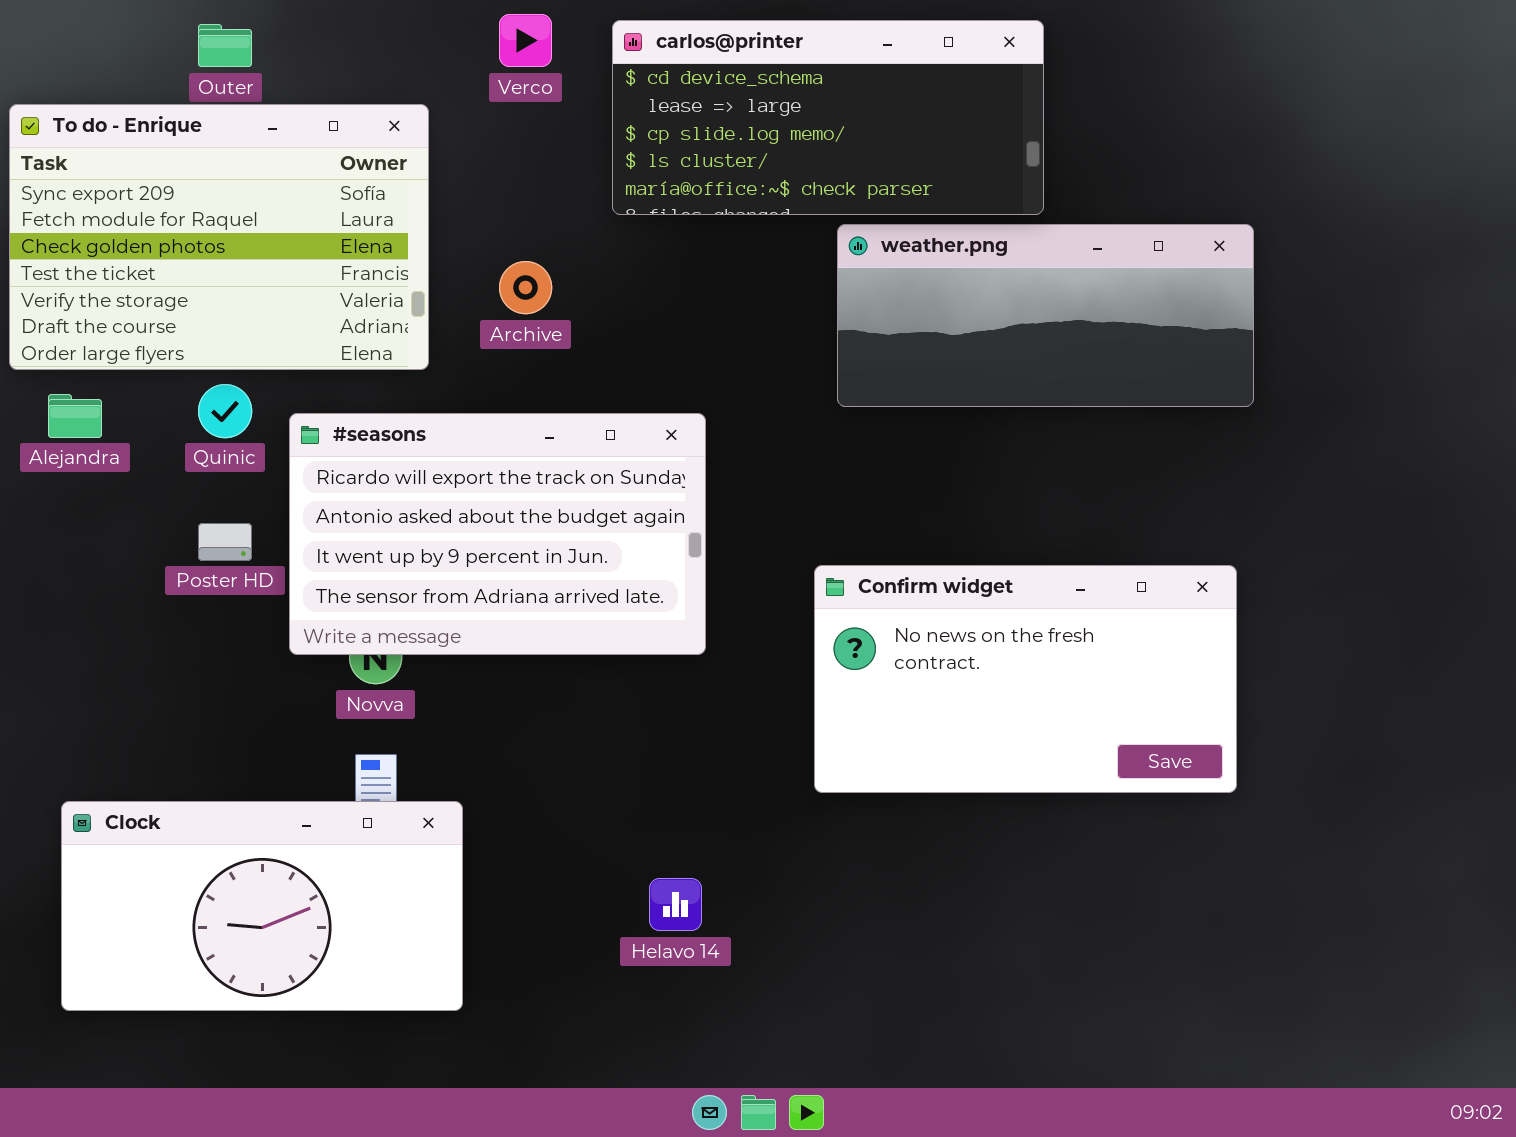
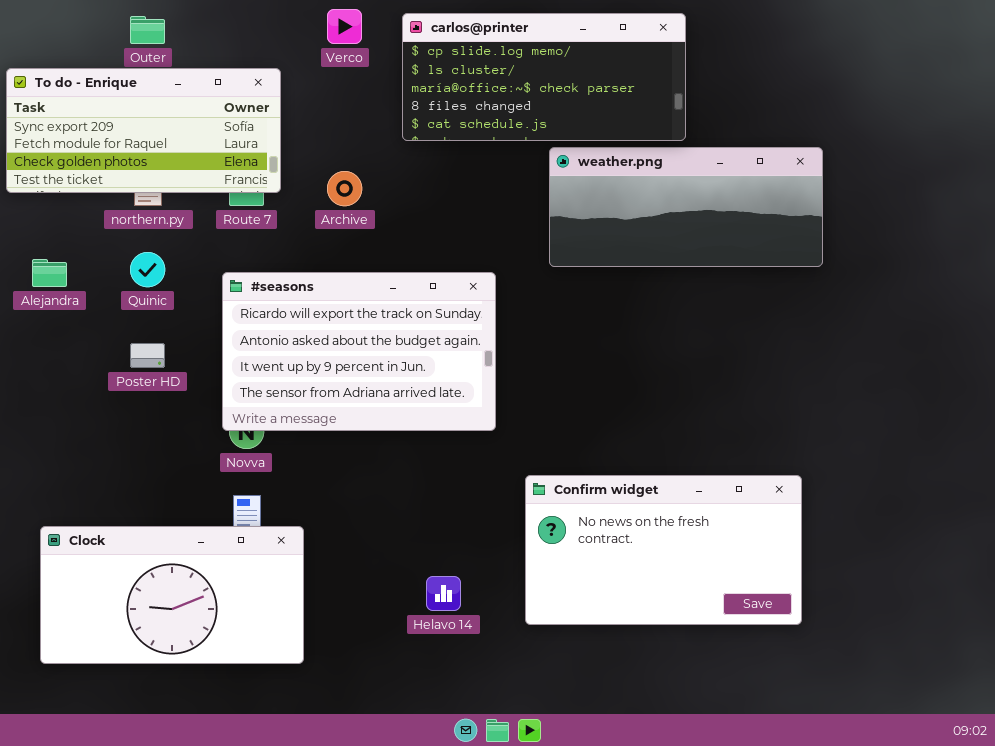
carlos@printer: [612,20,1044,215] -> [402,13,686,141], scrolled down 2 rows
To do - Enrique: [9,104,429,370] -> [6,68,281,193], resized
#seasons: [289,413,706,655] -> [222,272,496,431], moved
Confirm widget: [814,565,1237,793] -> [525,475,802,625], moved

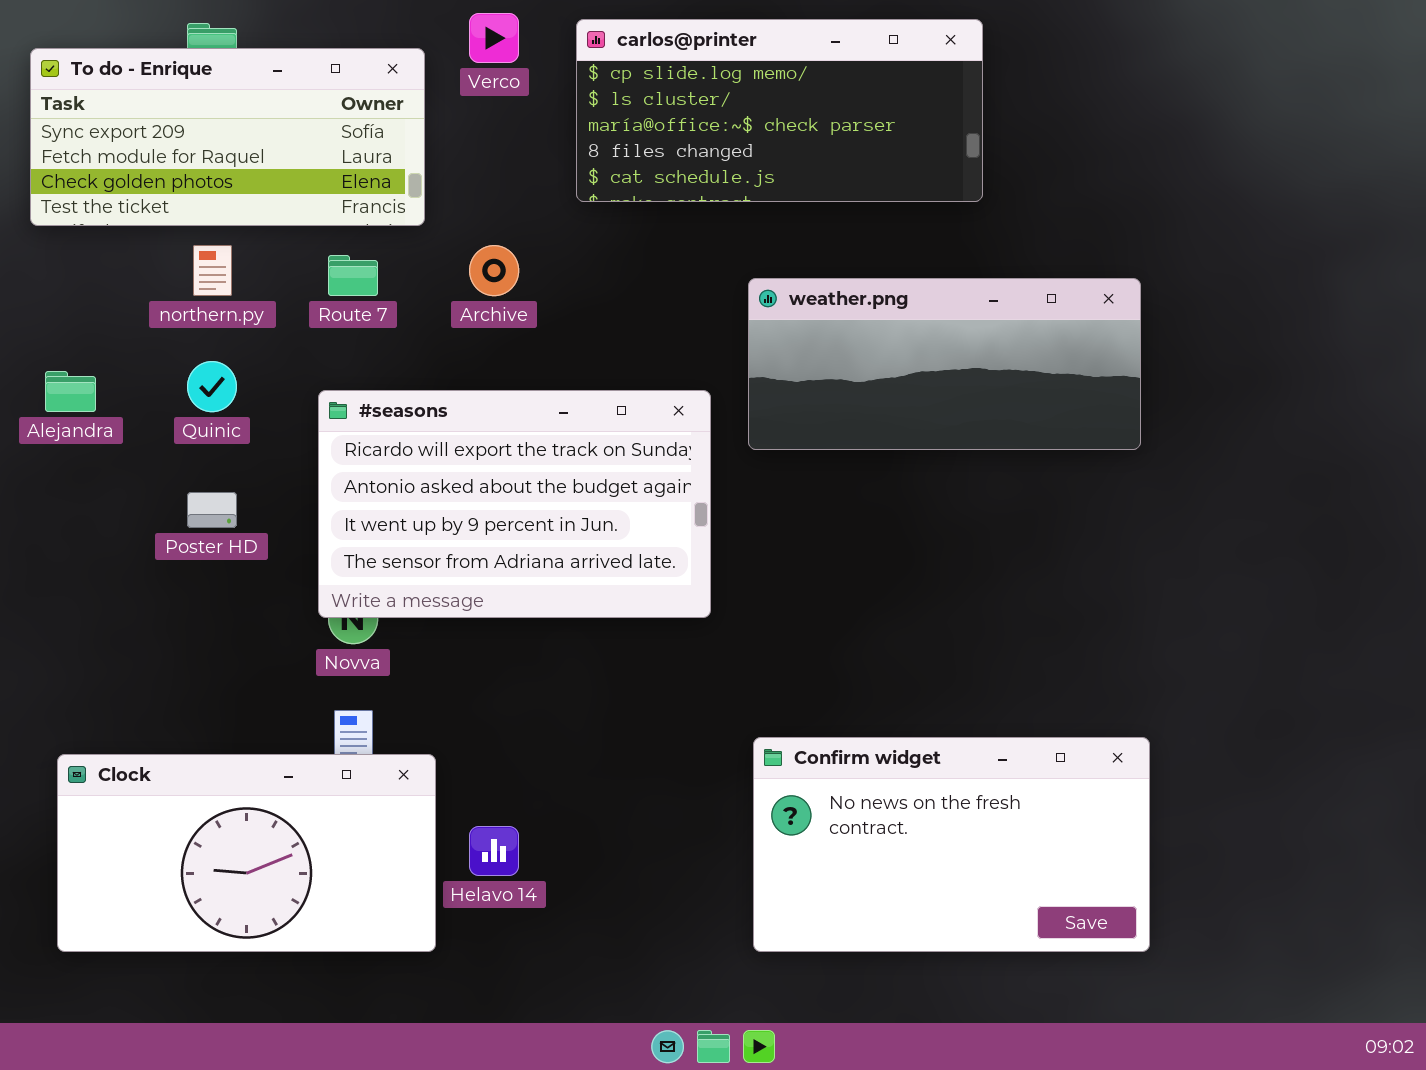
To do - Enrique: [6,68,281,193] -> [30,48,425,226], moved
weather.png: [549,147,823,267] -> [748,278,1141,450], moved
Confirm widget: [525,475,802,625] -> [753,737,1150,952], moved
Helavo 14: [426,576,461,611] -> [469,826,519,876], moved

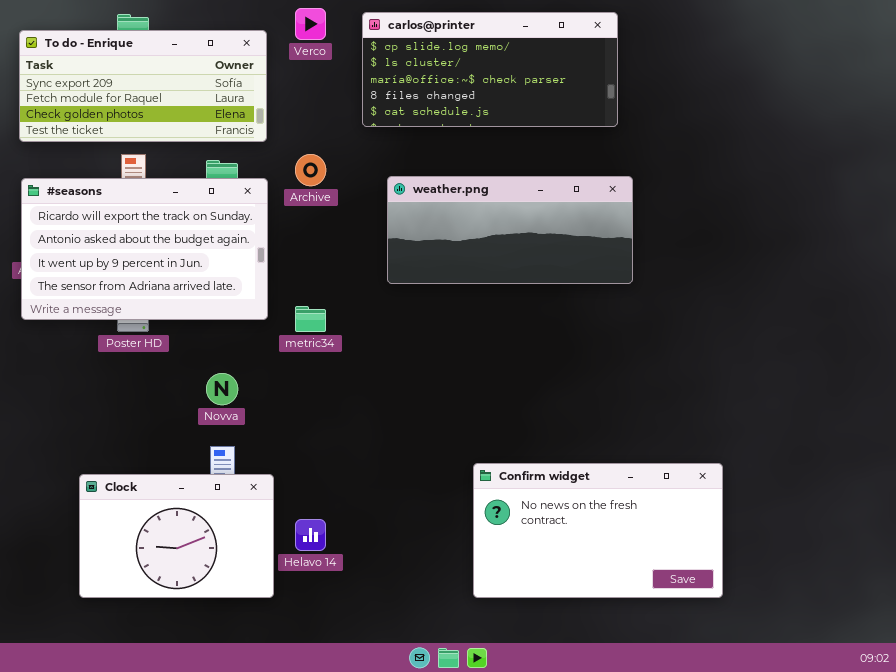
weather.png: [748,278,1141,450] -> [387,176,633,284], moved
#seasons: [318,390,711,618] -> [21,178,268,320], moved
Clock: [57,754,436,952] -> [79,474,274,598], resized

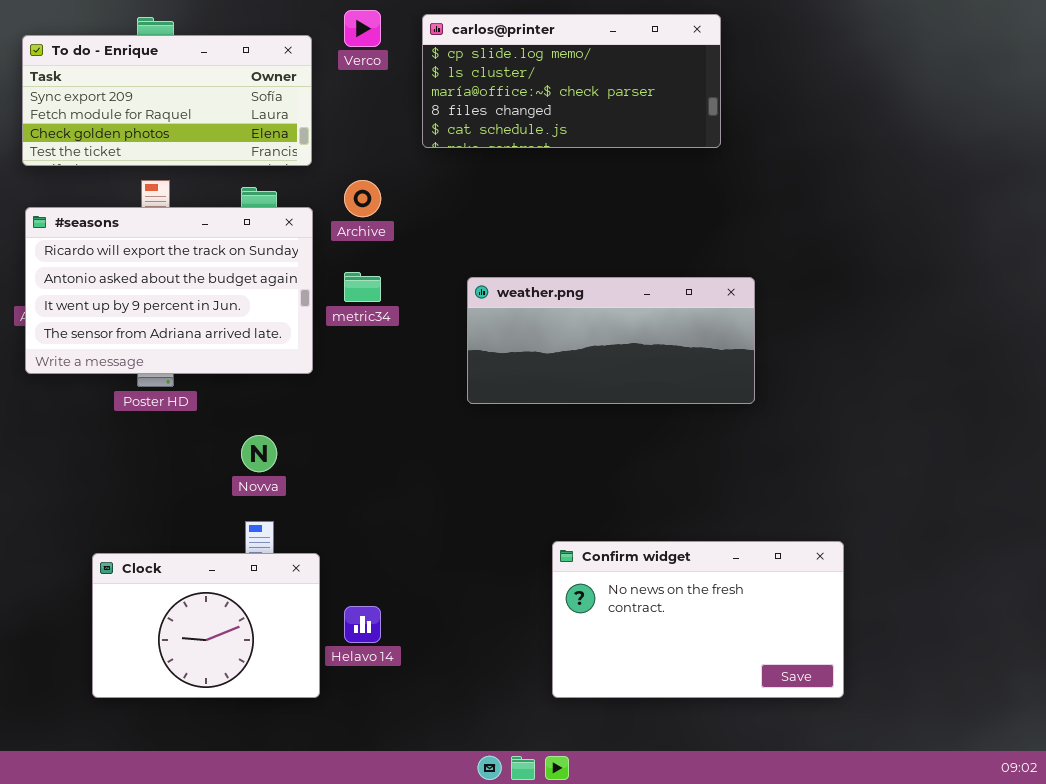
weather.png: [387,176,633,284] -> [467,277,755,404], moved
metric34: [295,306,326,332] -> [344,272,381,302], moved

